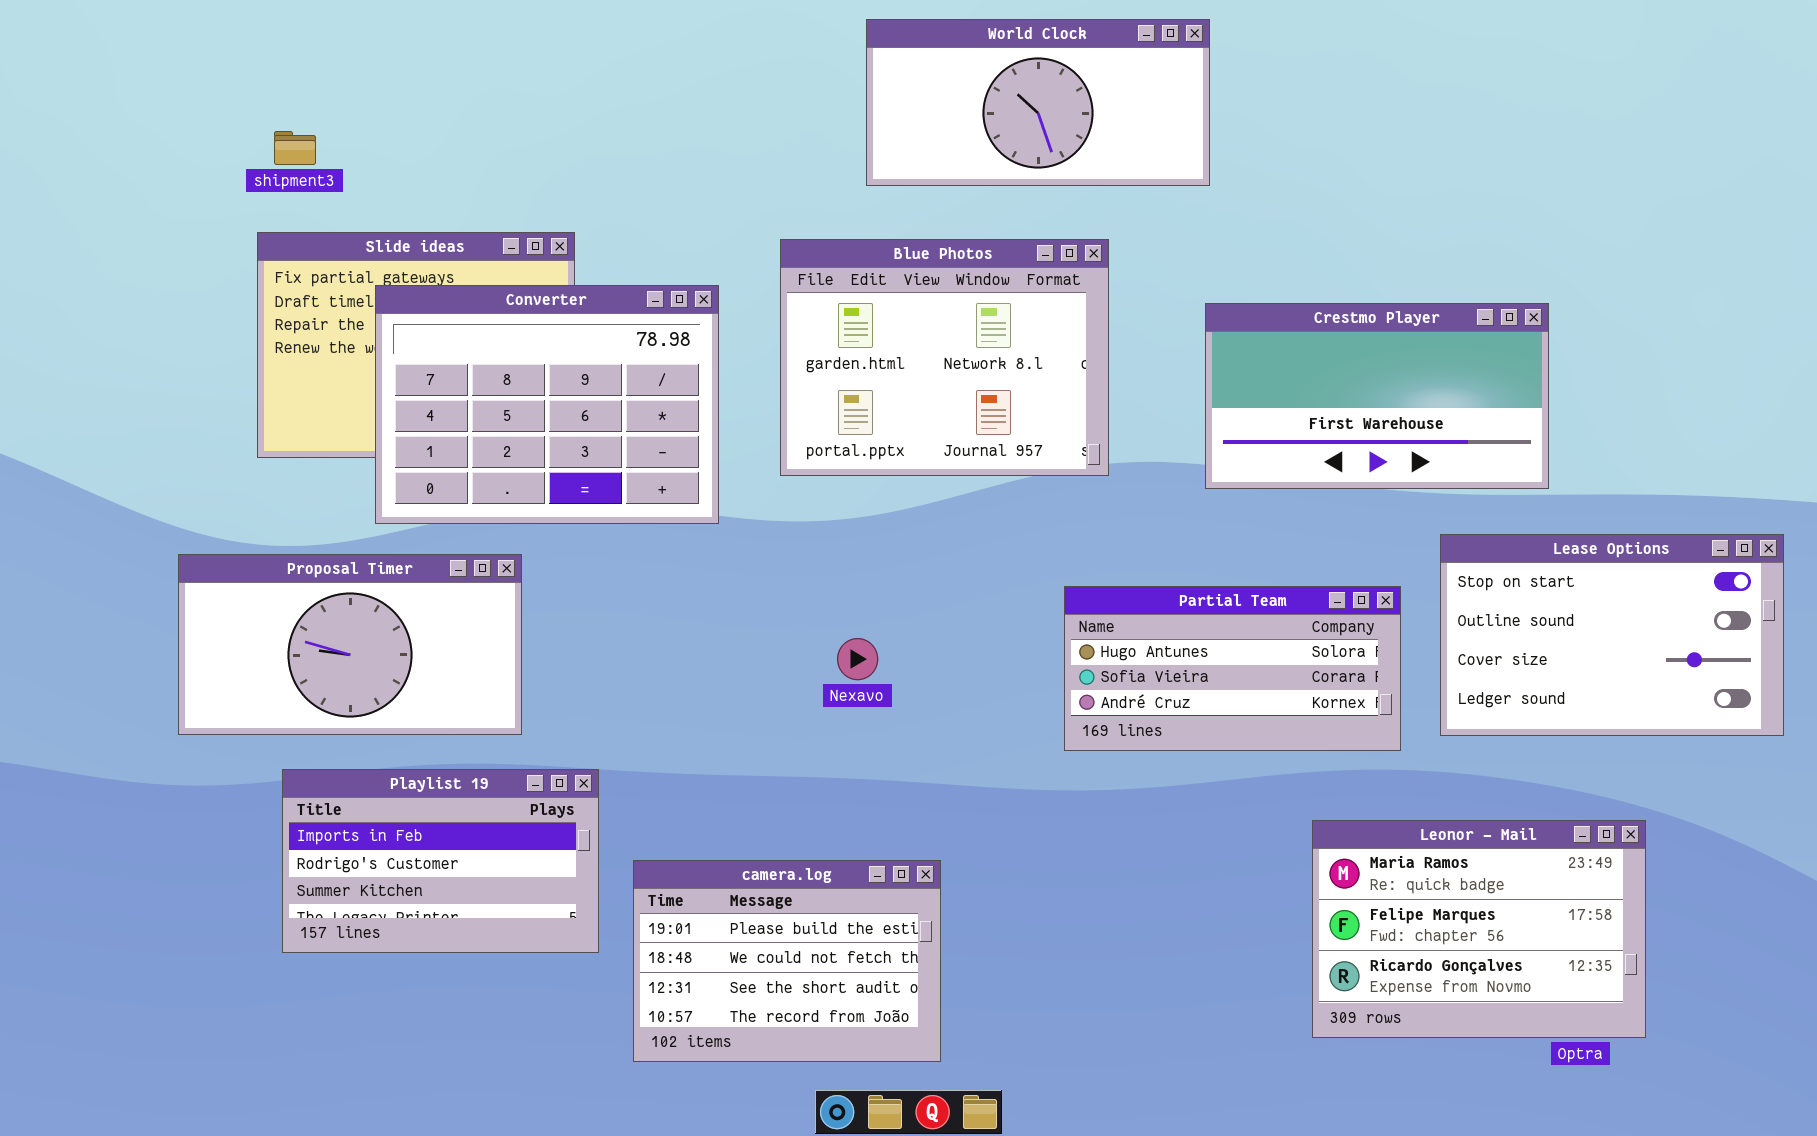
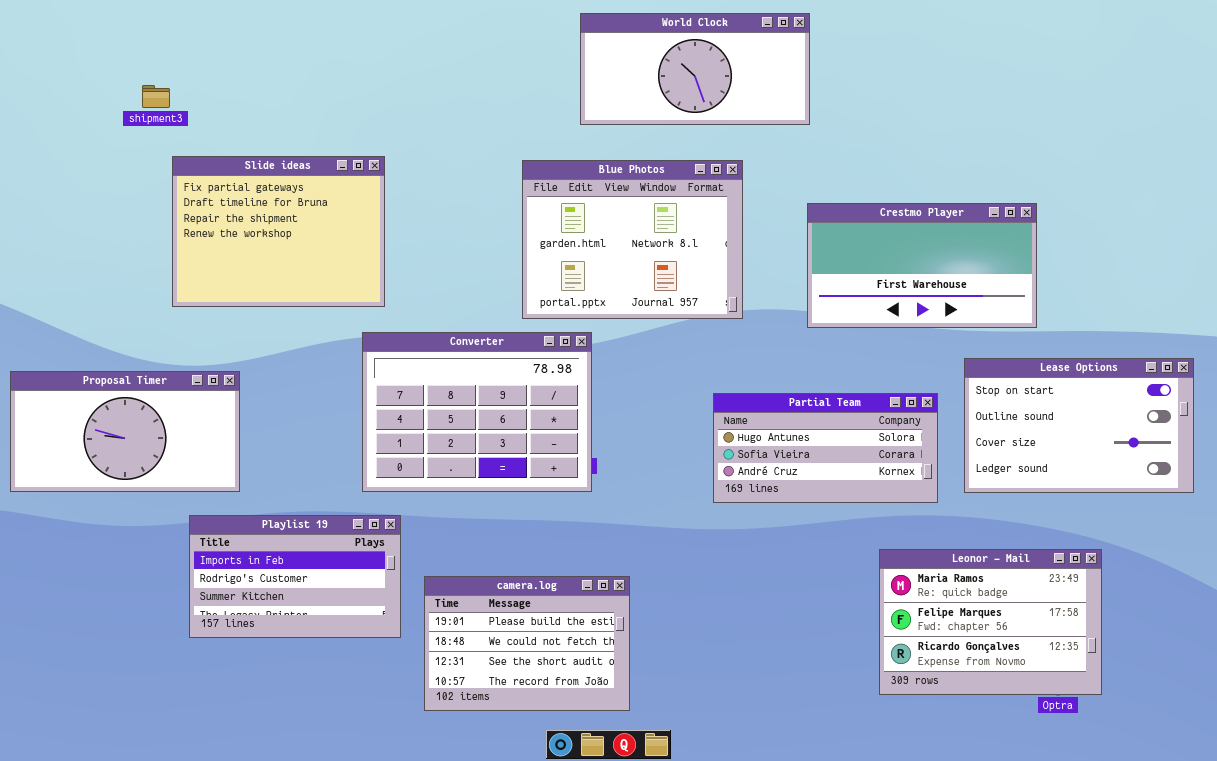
shipment3: [274,131,316,165] -> [142,85,170,108], moved
Converter: [375,285,719,524] -> [362,332,592,492], moved
Proposal Timer: [178,554,522,735] -> [10,371,240,492], moved

